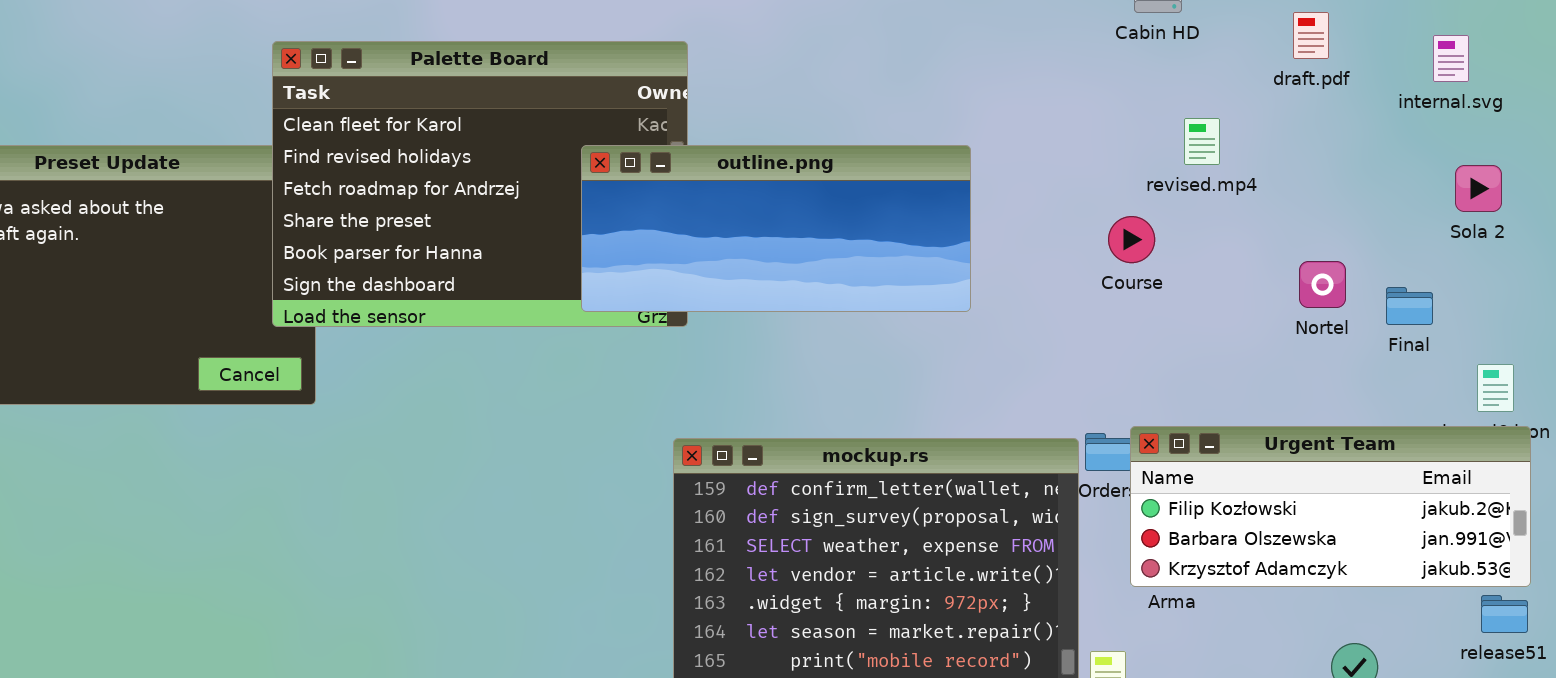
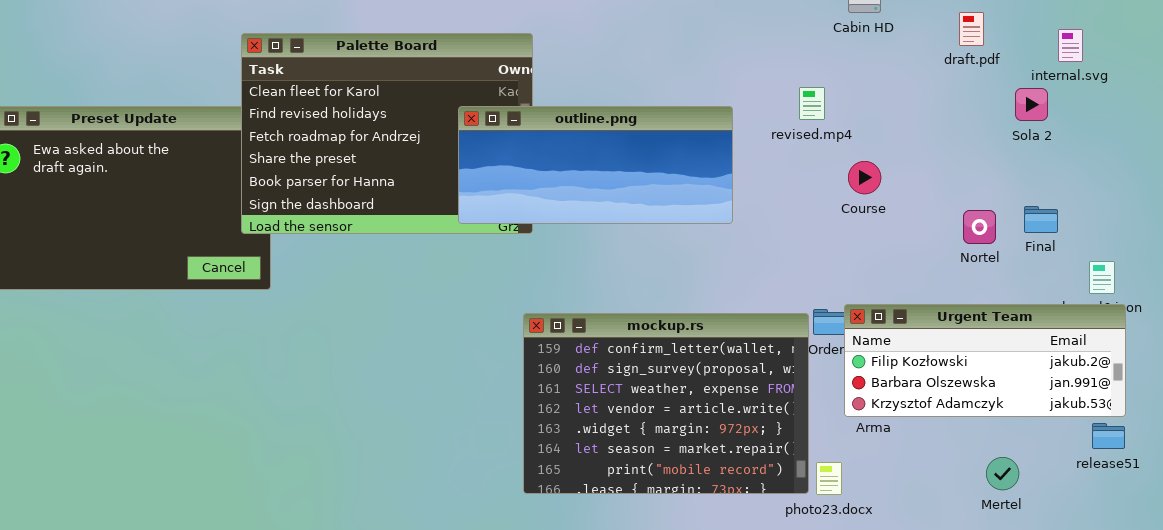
revised.mp4: [1184,118,1220,165] -> [799,87,825,120], moved
Sola 2: [1455,165,1502,212] -> [1015,88,1048,121], moved
Course: [1108,216,1155,263] -> [848,161,881,194], moved
Nortel: [1299,261,1346,308] -> [963,210,996,244], moved

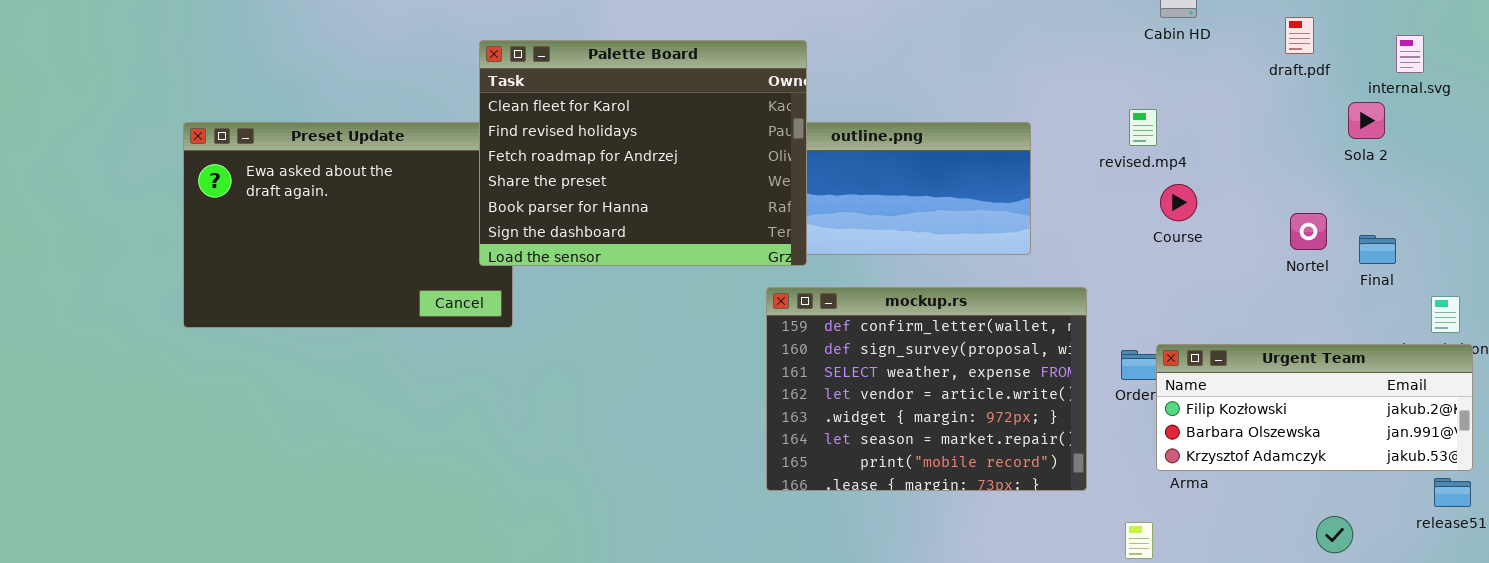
Palette Board: [241,33,533,234] -> [479,40,807,266], raised
revised.mp4: [799,87,825,120] -> [1129,109,1157,146], moved
Nortel: [963,210,996,244] -> [1290,213,1327,250], moved
mockup.rs: [523,313,809,494] -> [766,287,1087,491], moved

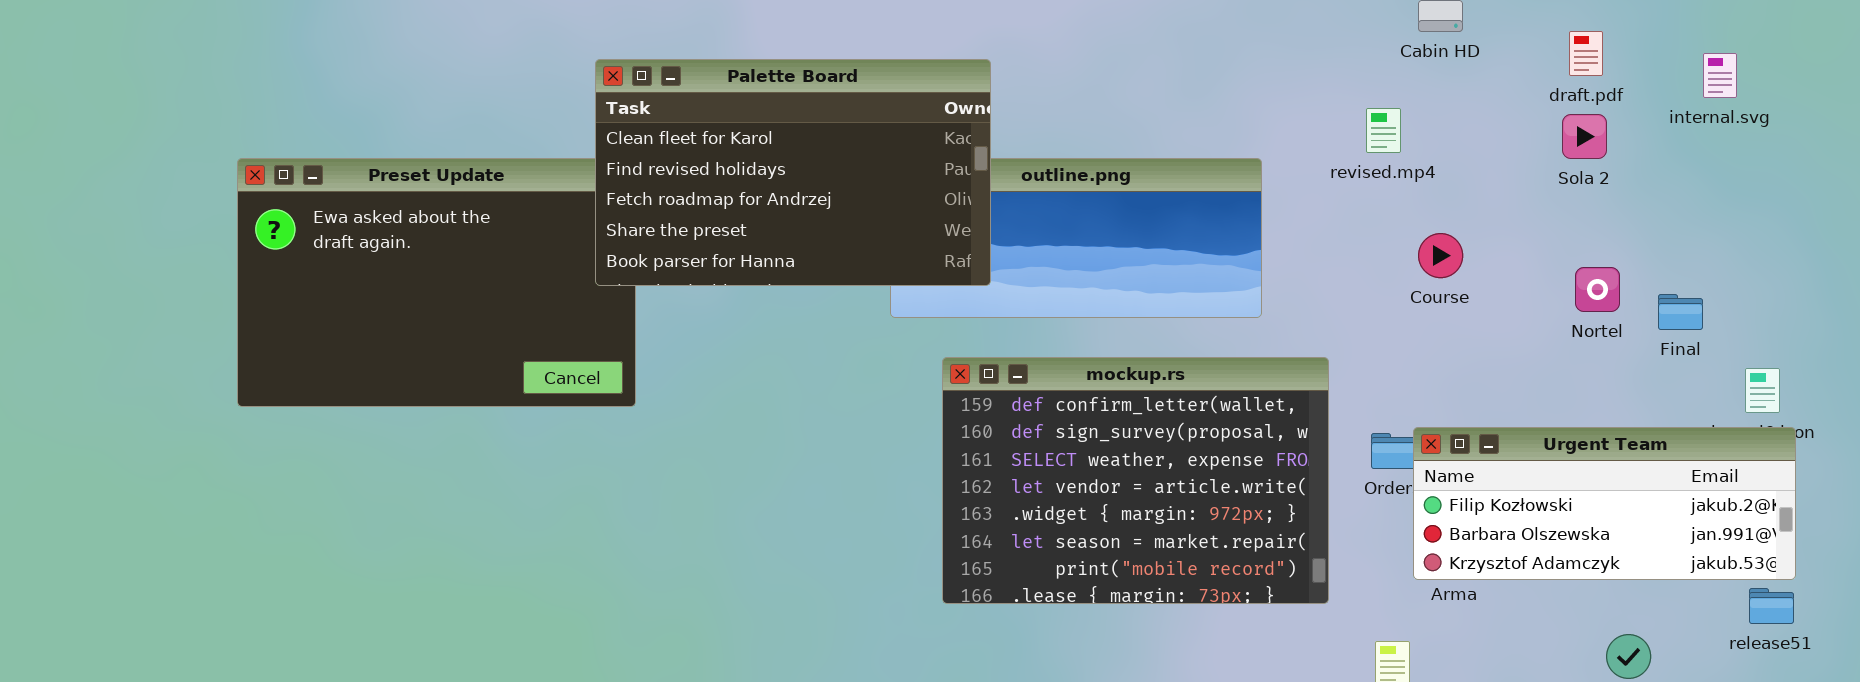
Palette Board: [479,40,807,266] -> [595,59,991,286], resized
Sola 2: [1348,102,1385,139] -> [1562,114,1607,159], moved
revised.mp4: [1129,109,1157,146] -> [1366,108,1401,153], moved

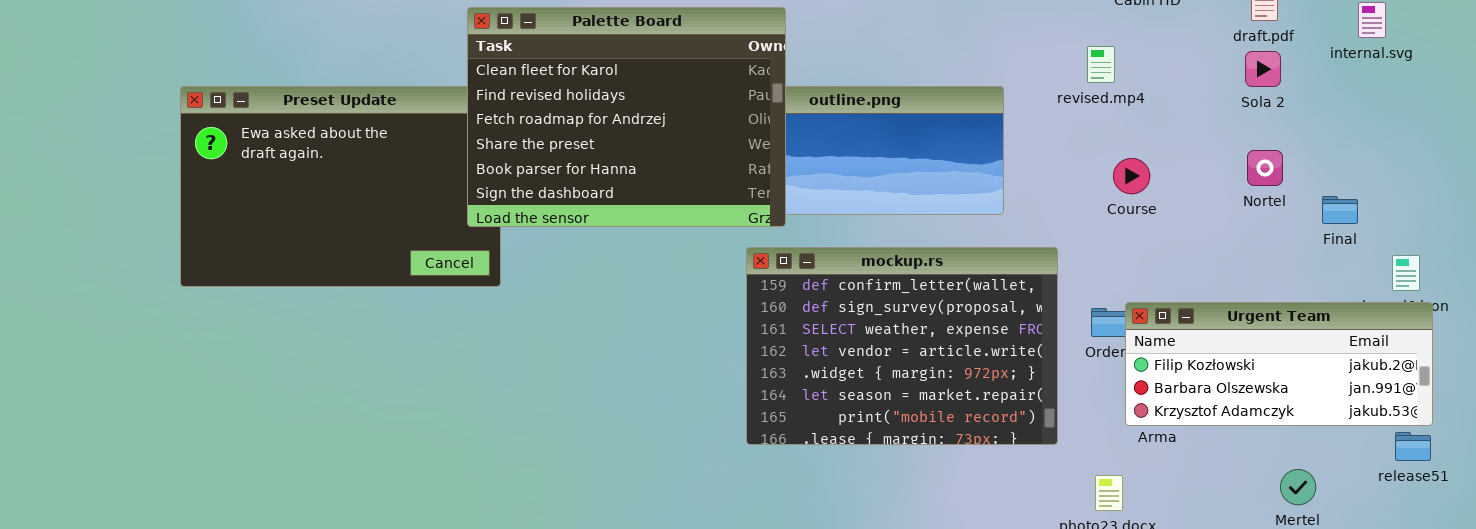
Palette Board: [595,59,991,286] -> [467,7,786,227], resized
Course: [1418,233,1463,278] -> [1113,158,1150,194], moved
Nortel: [1575,267,1620,312] -> [1247,150,1283,186], moved

